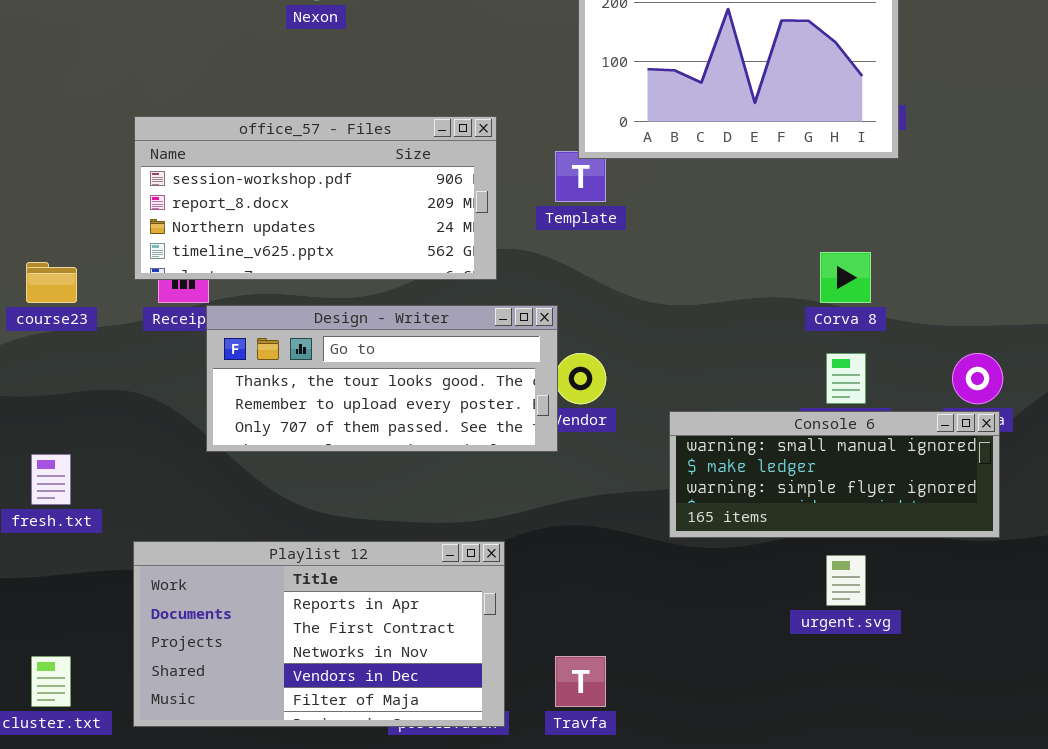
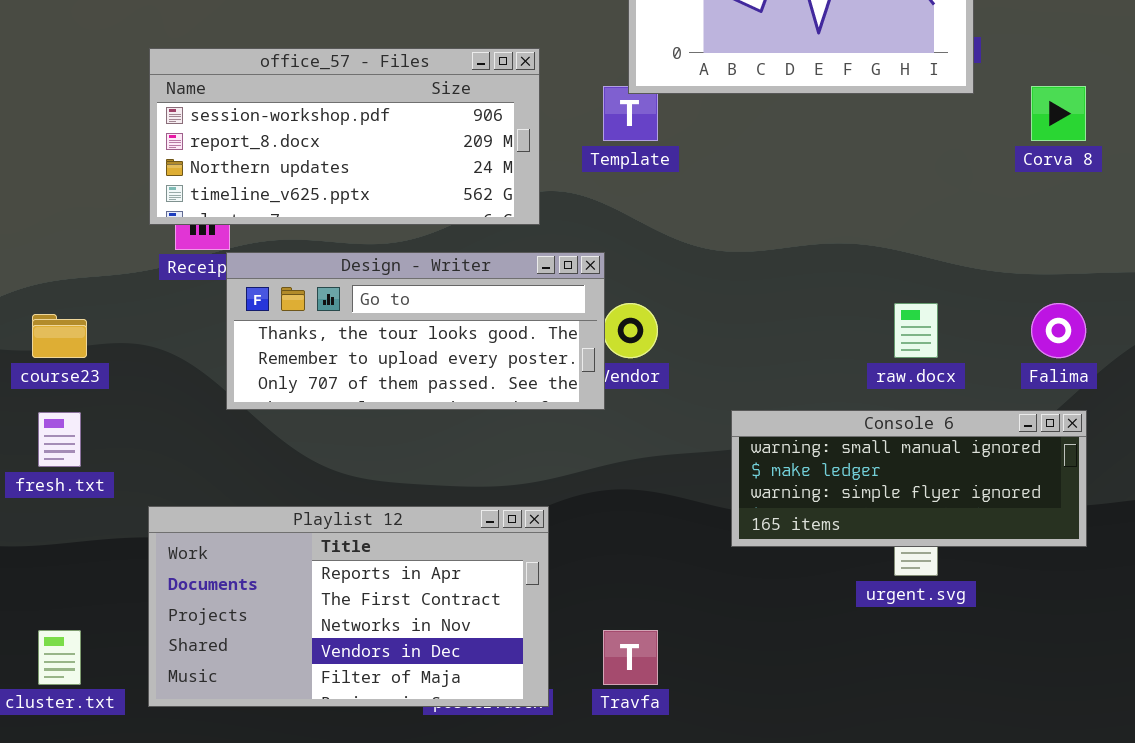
Corva 8: [820,252,871,303] -> [1031,86,1086,141], moved
course23: [26,262,77,303] -> [32,314,87,358], moved
Console 6: [669,411,1000,538] -> [731,410,1087,547], moved

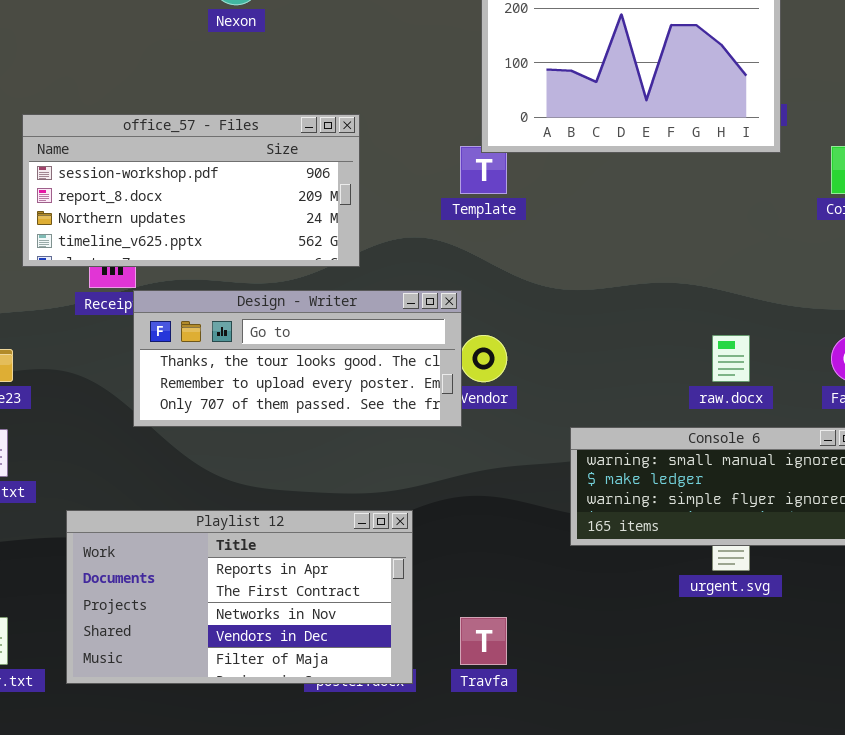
office_57 - Files: [149,48,540,225] -> [22,114,360,267], moved

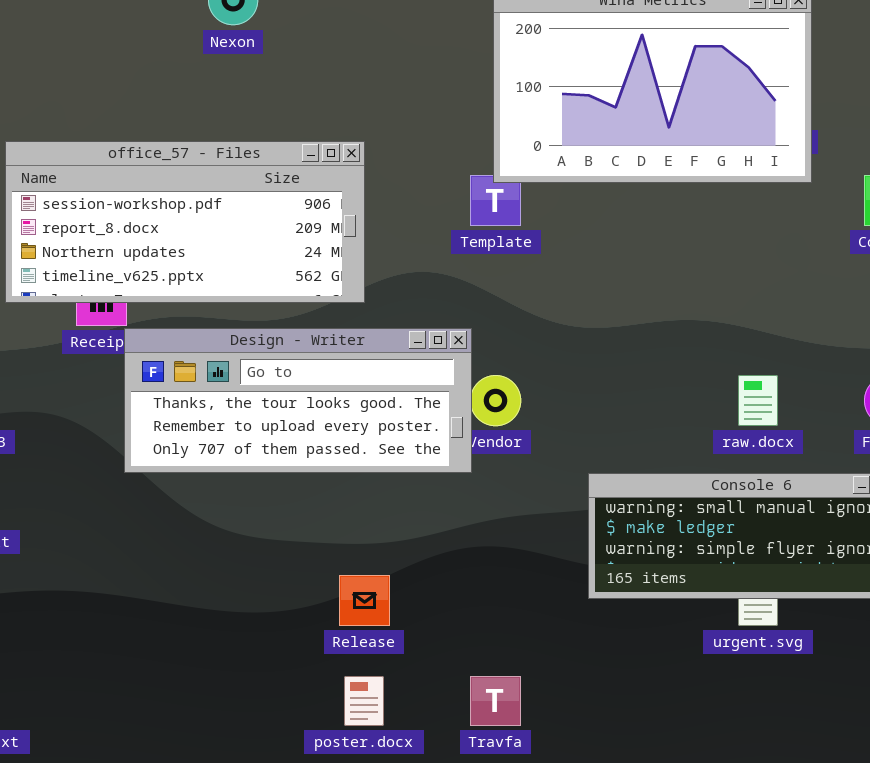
Playlist 12: [66,510,413,684] -> none, closed

